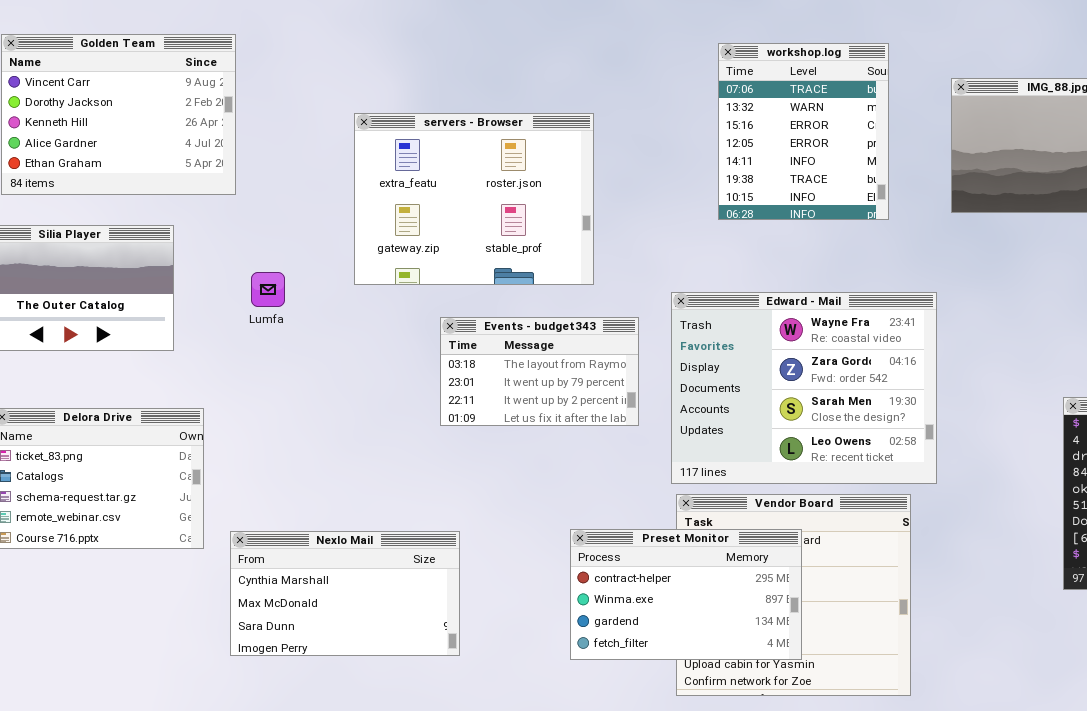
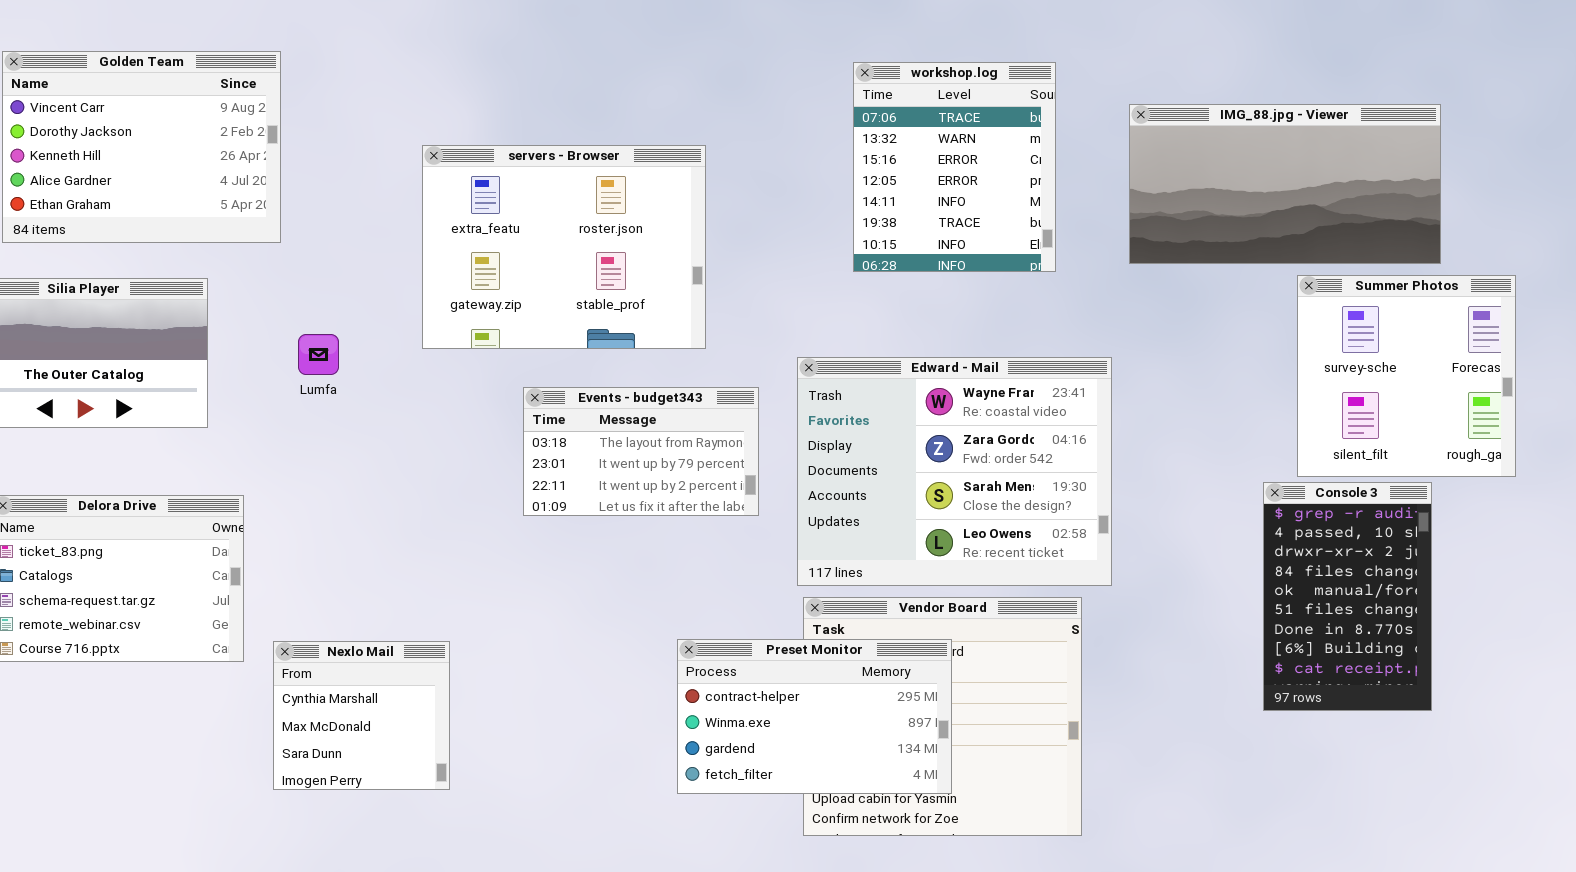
Nexlo Mail: [230,531,460,656] -> [273,641,450,790], resized

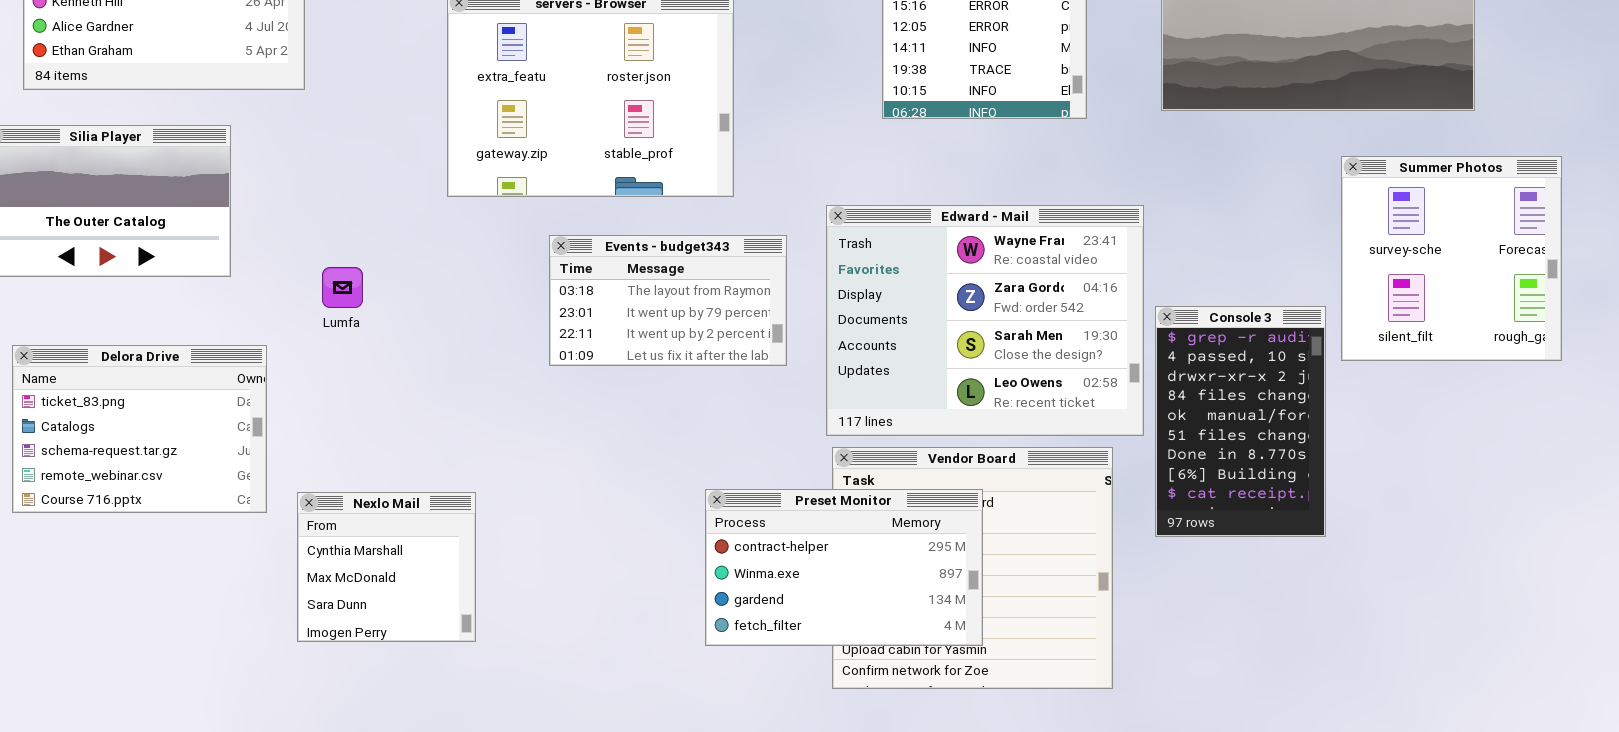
Summer Photos: [1297,275,1516,477] -> [1341,156,1562,361], moved
Lumfa: [298,334,339,375] -> [322,267,363,308], moved
Console 3: [1263,482,1432,711] -> [1155,306,1326,537], moved

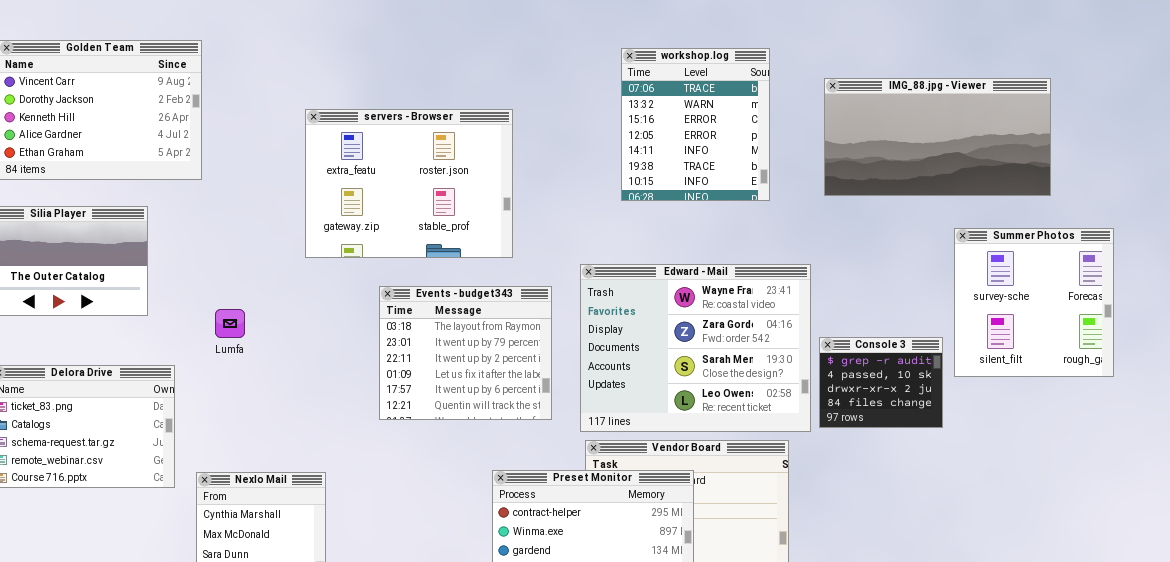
Events - budget343: [549,235,787,366] -> [379,286,552,420], resized
Console 3: [1155,306,1326,537] -> [819,337,943,428], resized

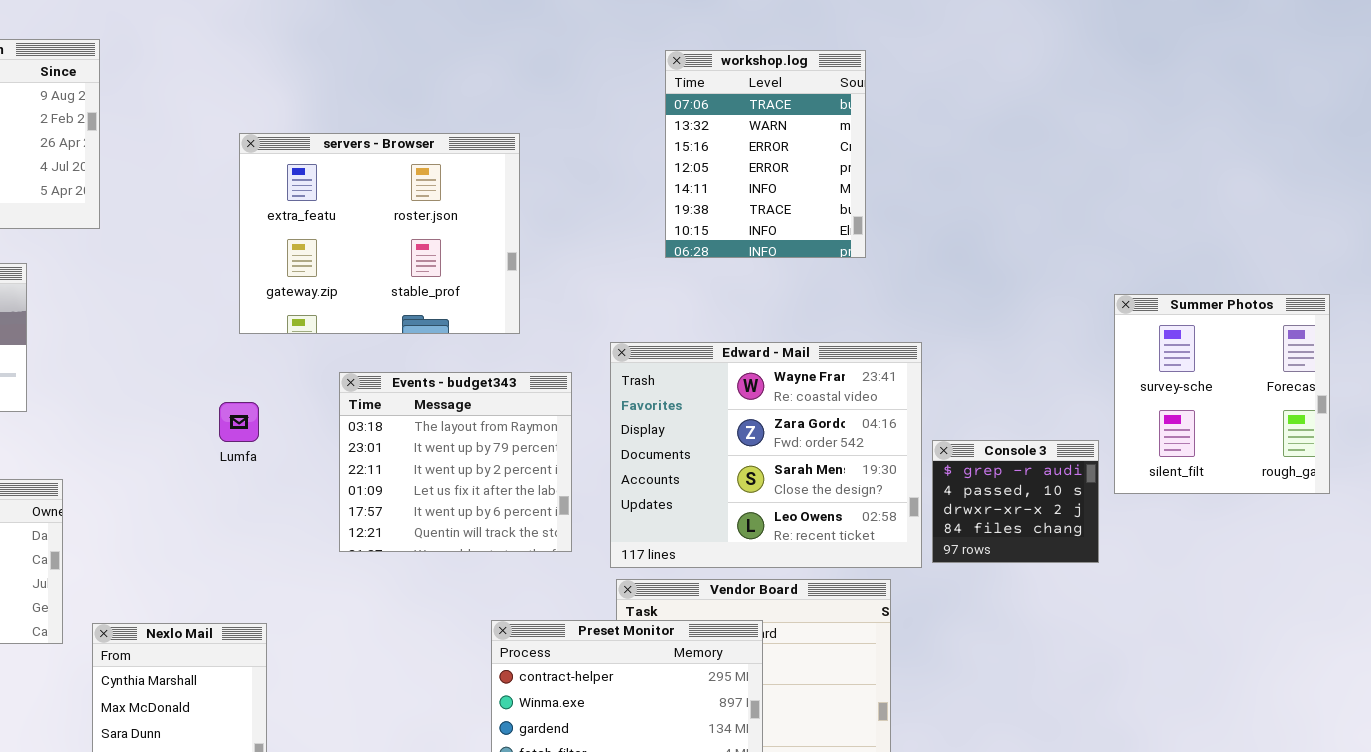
IMG_88.jpg - Viewer: [824,78,1051,196] -> none, closed
Lumfa: [215,309,245,338] -> [219,402,259,442], moved

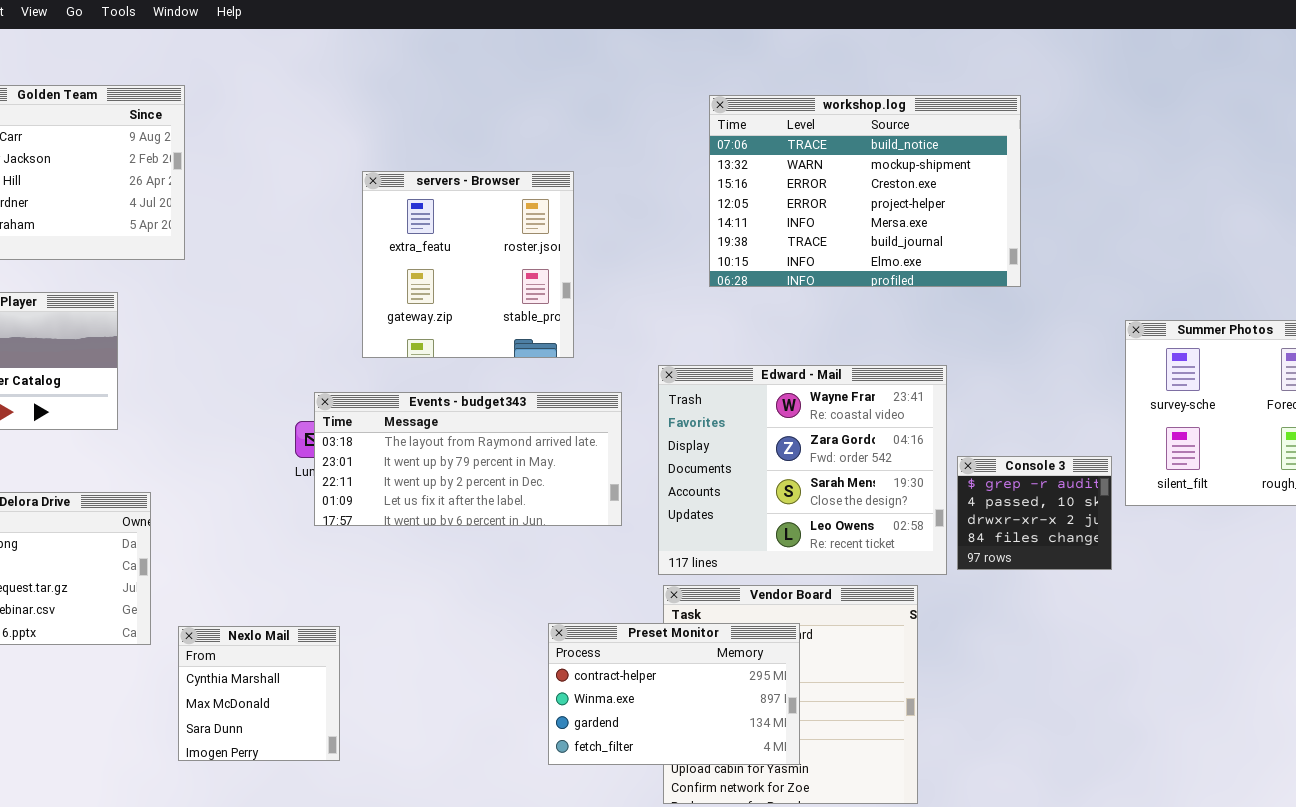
workshop.log: [665,50,866,258] -> [709,95,1021,287], resized
servers - Browser: [239,133,520,334] -> [362,171,574,358], resized
Events - budget343: [339,372,572,552] -> [314,392,622,526], resized

